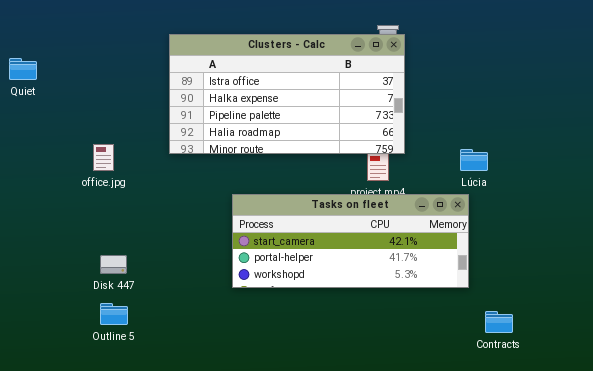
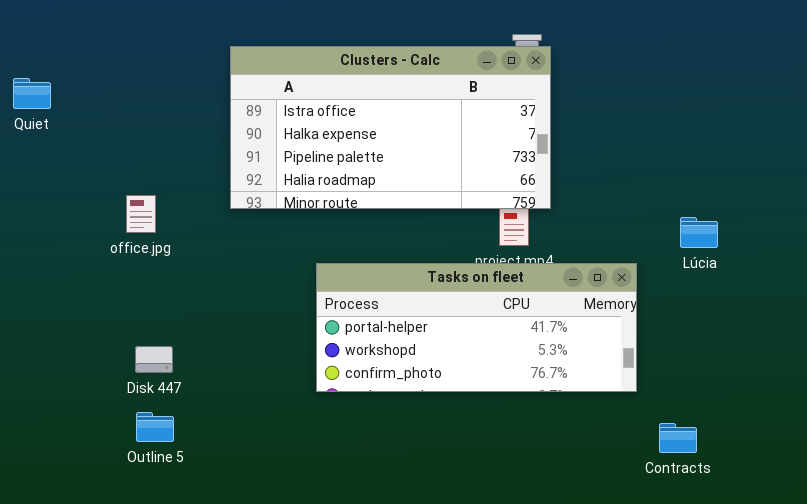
Lúcia: [460,149,488,171] -> [680,217,718,248], moved
Tasks on fleet: [232,194,469,288] -> [316,263,637,392], scrolled down 1 row

